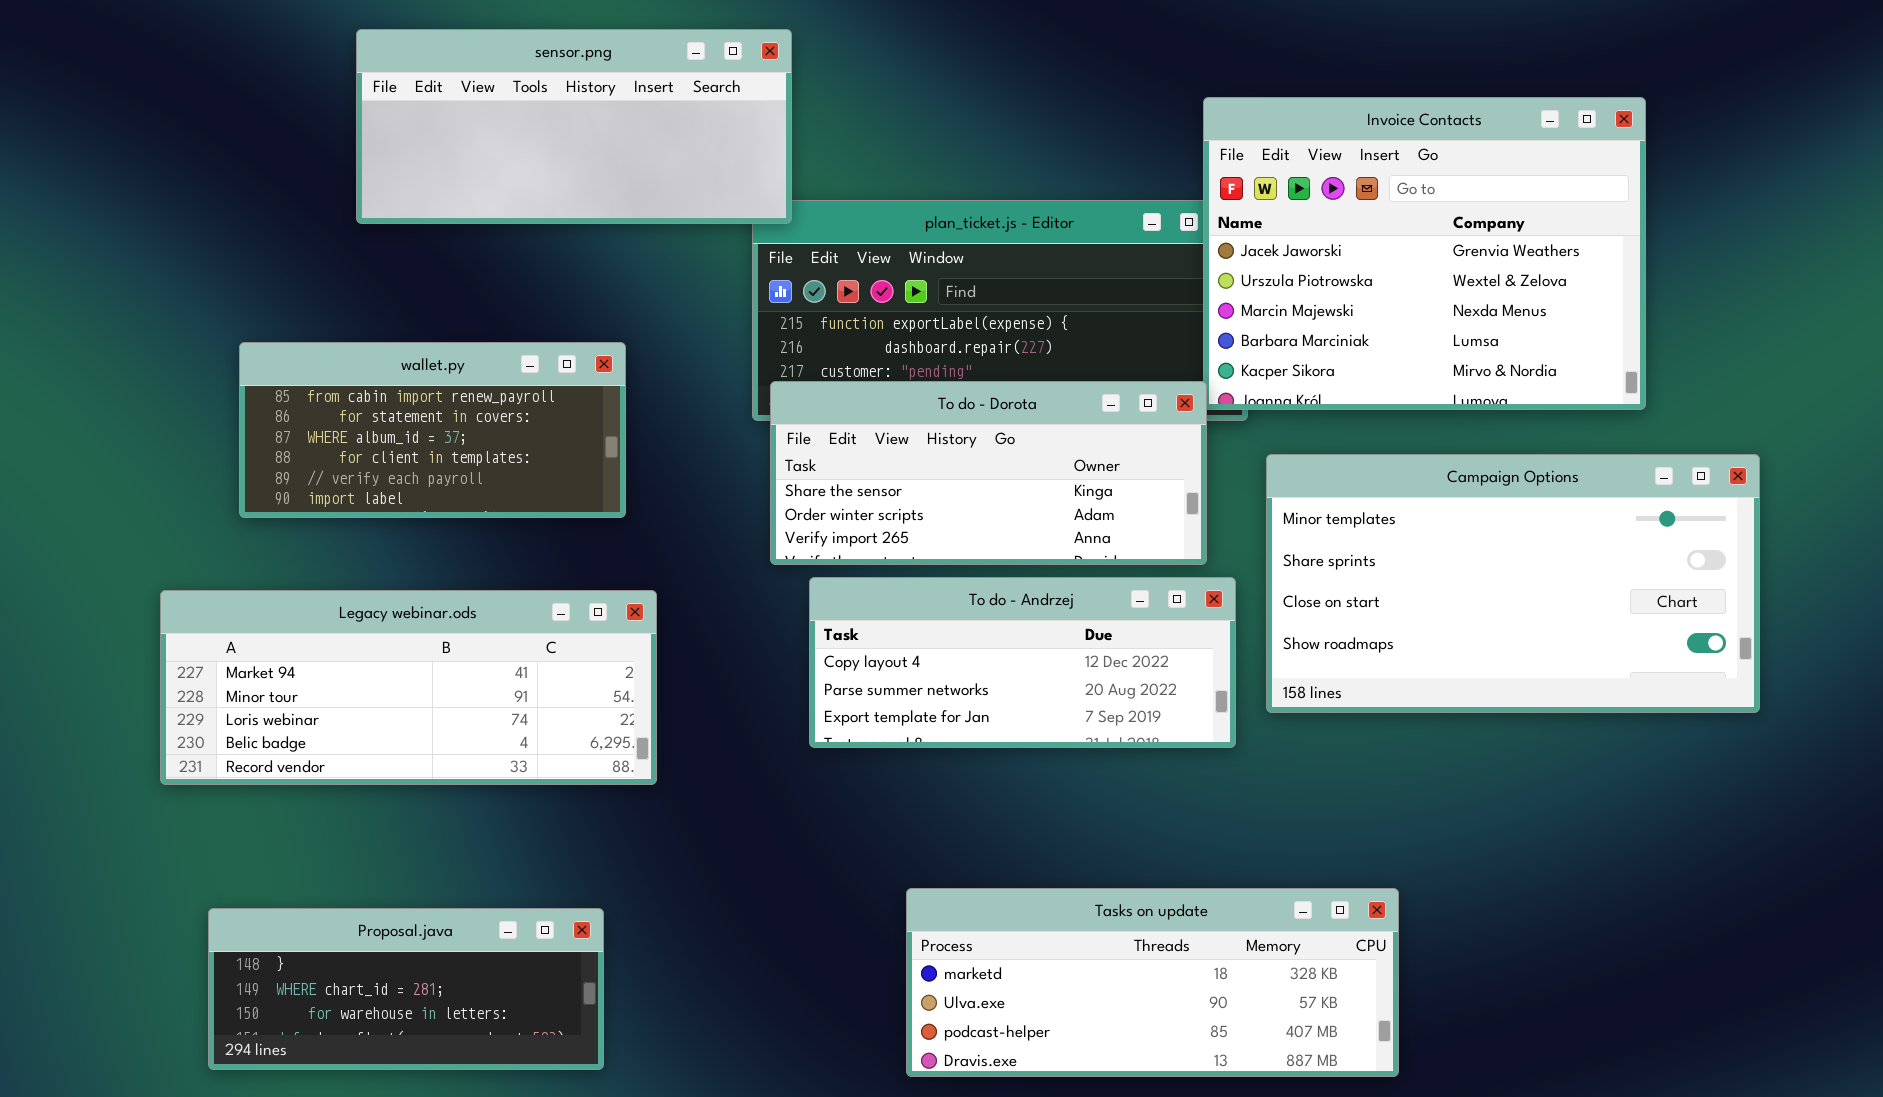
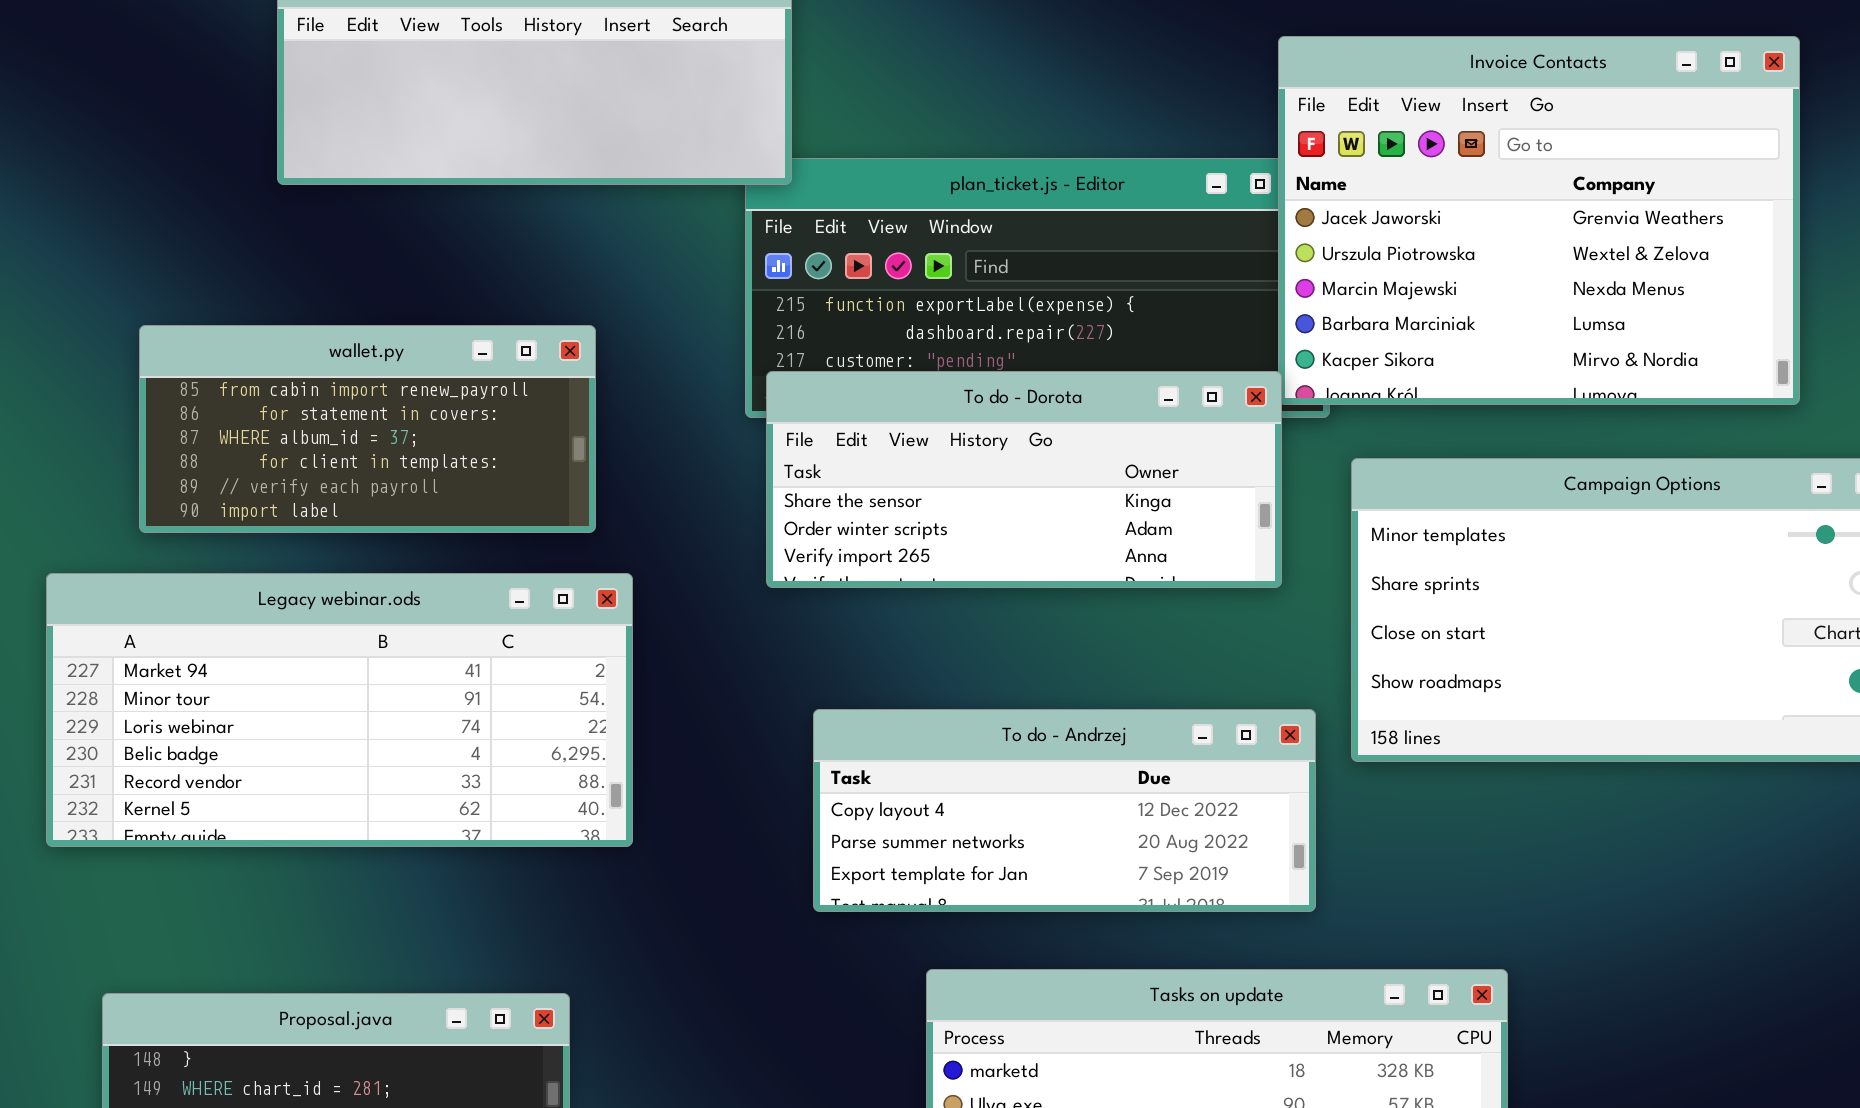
To do - Andrzej: [809,577,1236,748] -> [813,709,1316,912], moved
Legacy webinar.ods: [160,590,657,785] -> [46,573,633,847], resized

